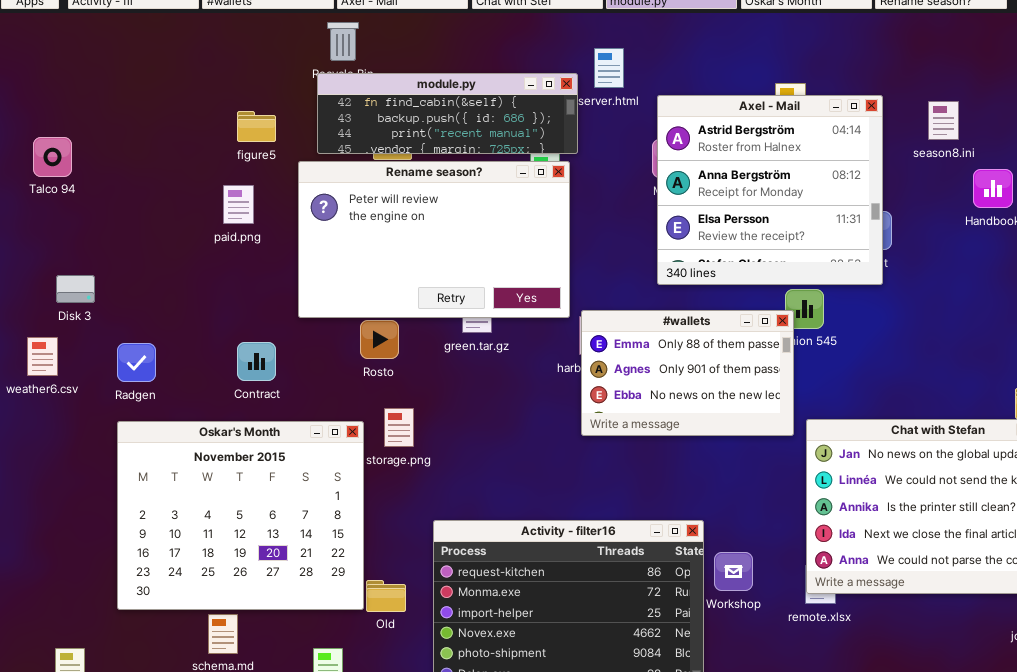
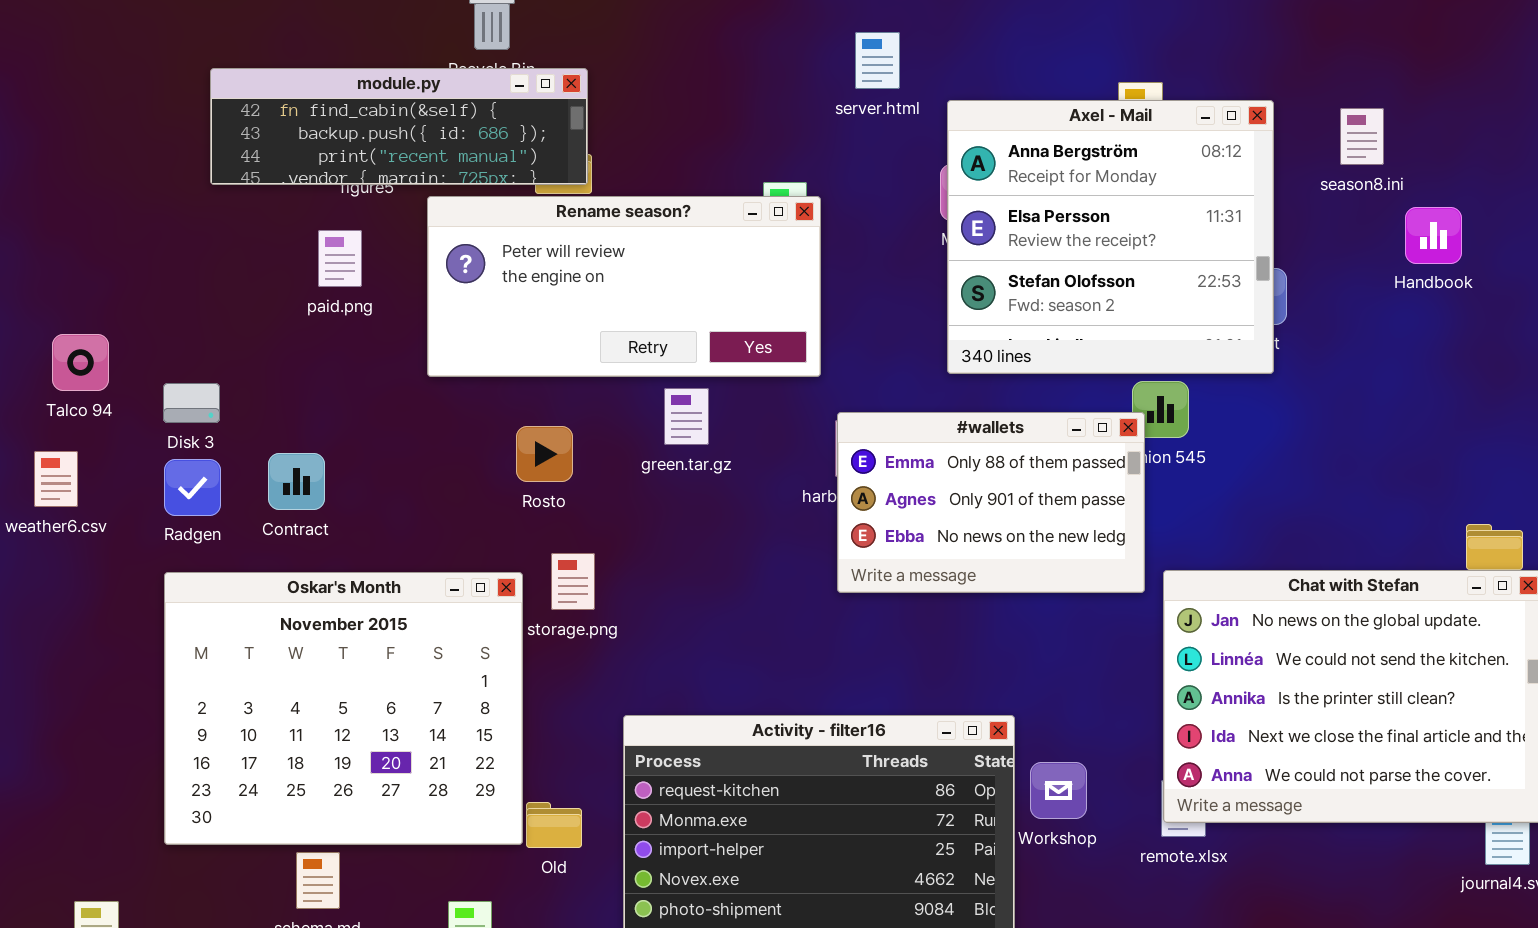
module.py: [317,73,578,154] -> [210,68,588,185], moved
Axel - Mail: [657,95,883,285] -> [947,100,1274,374], scrolled down 1 row
Talco 94: [33,137,72,177] -> [52,334,109,391], moved
Rename season?: [298,161,570,318] -> [427,196,821,377], resized
Disk 3: [56,275,95,303] -> [163,383,220,423], moved
Contract: [237,342,276,381] -> [268,453,325,510], moved

